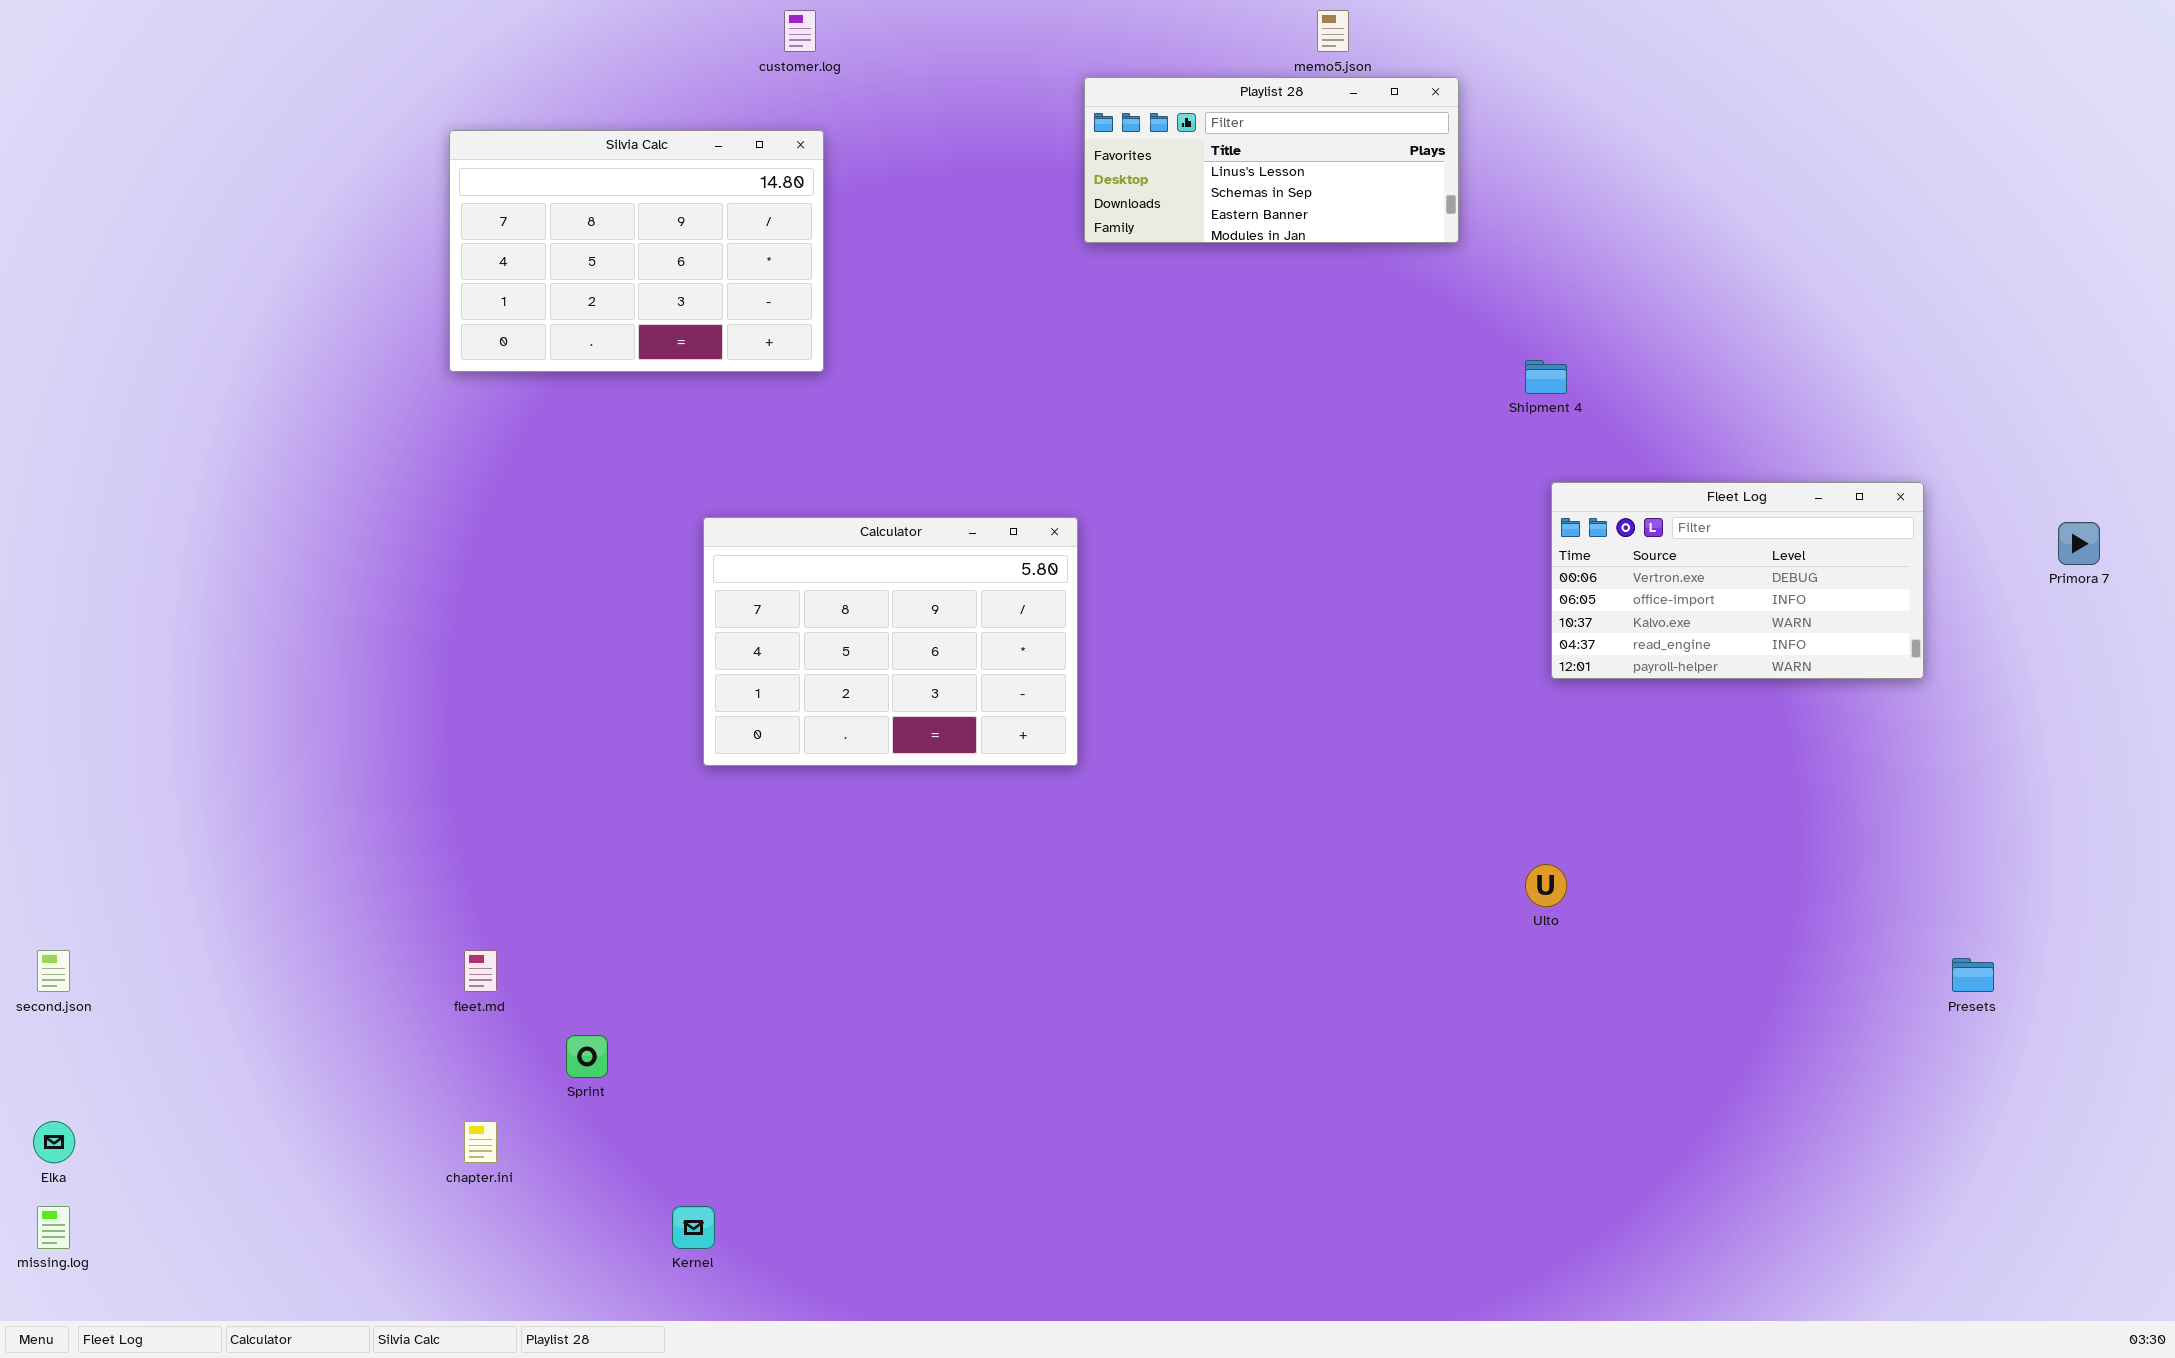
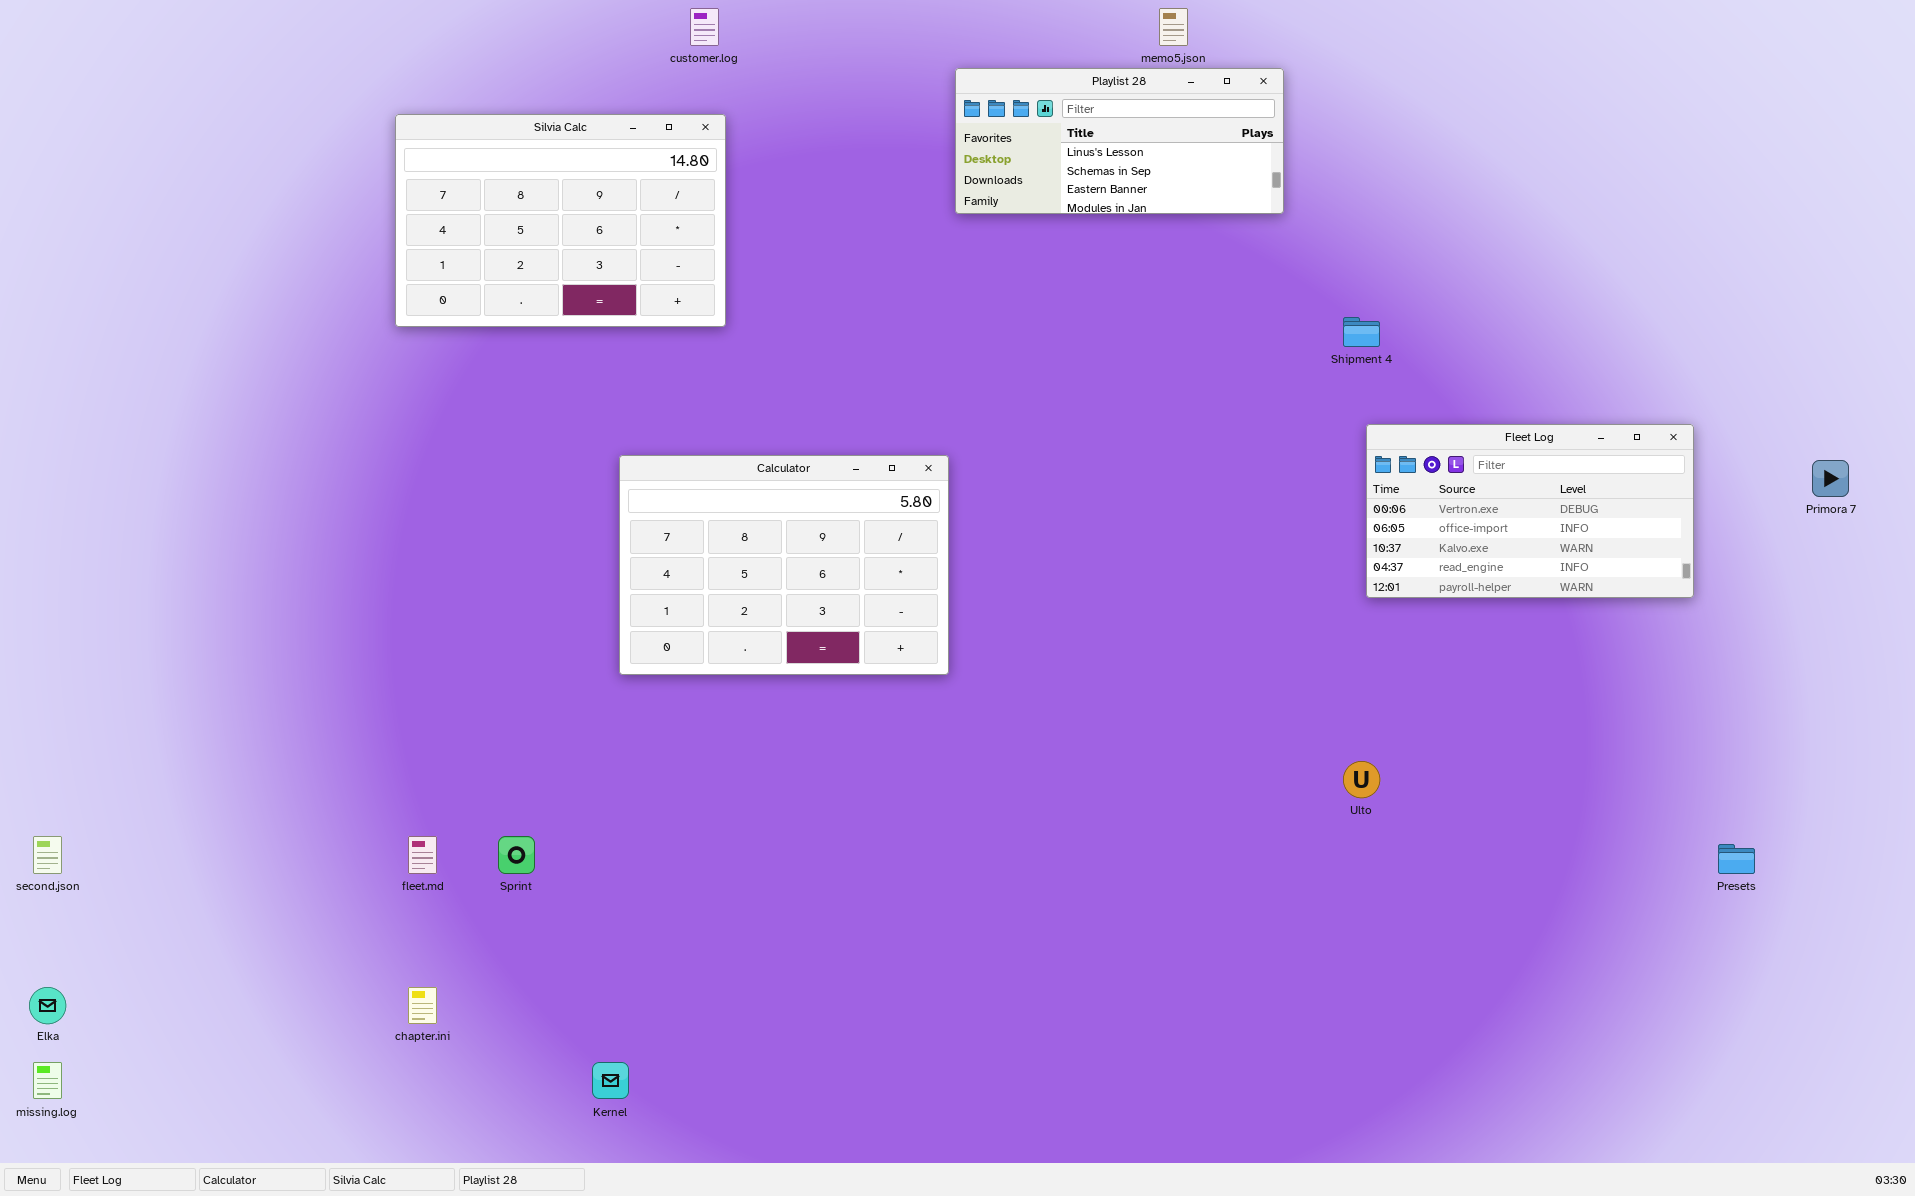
Sprint: [566,1035,608,1078] -> [498,836,535,874], moved

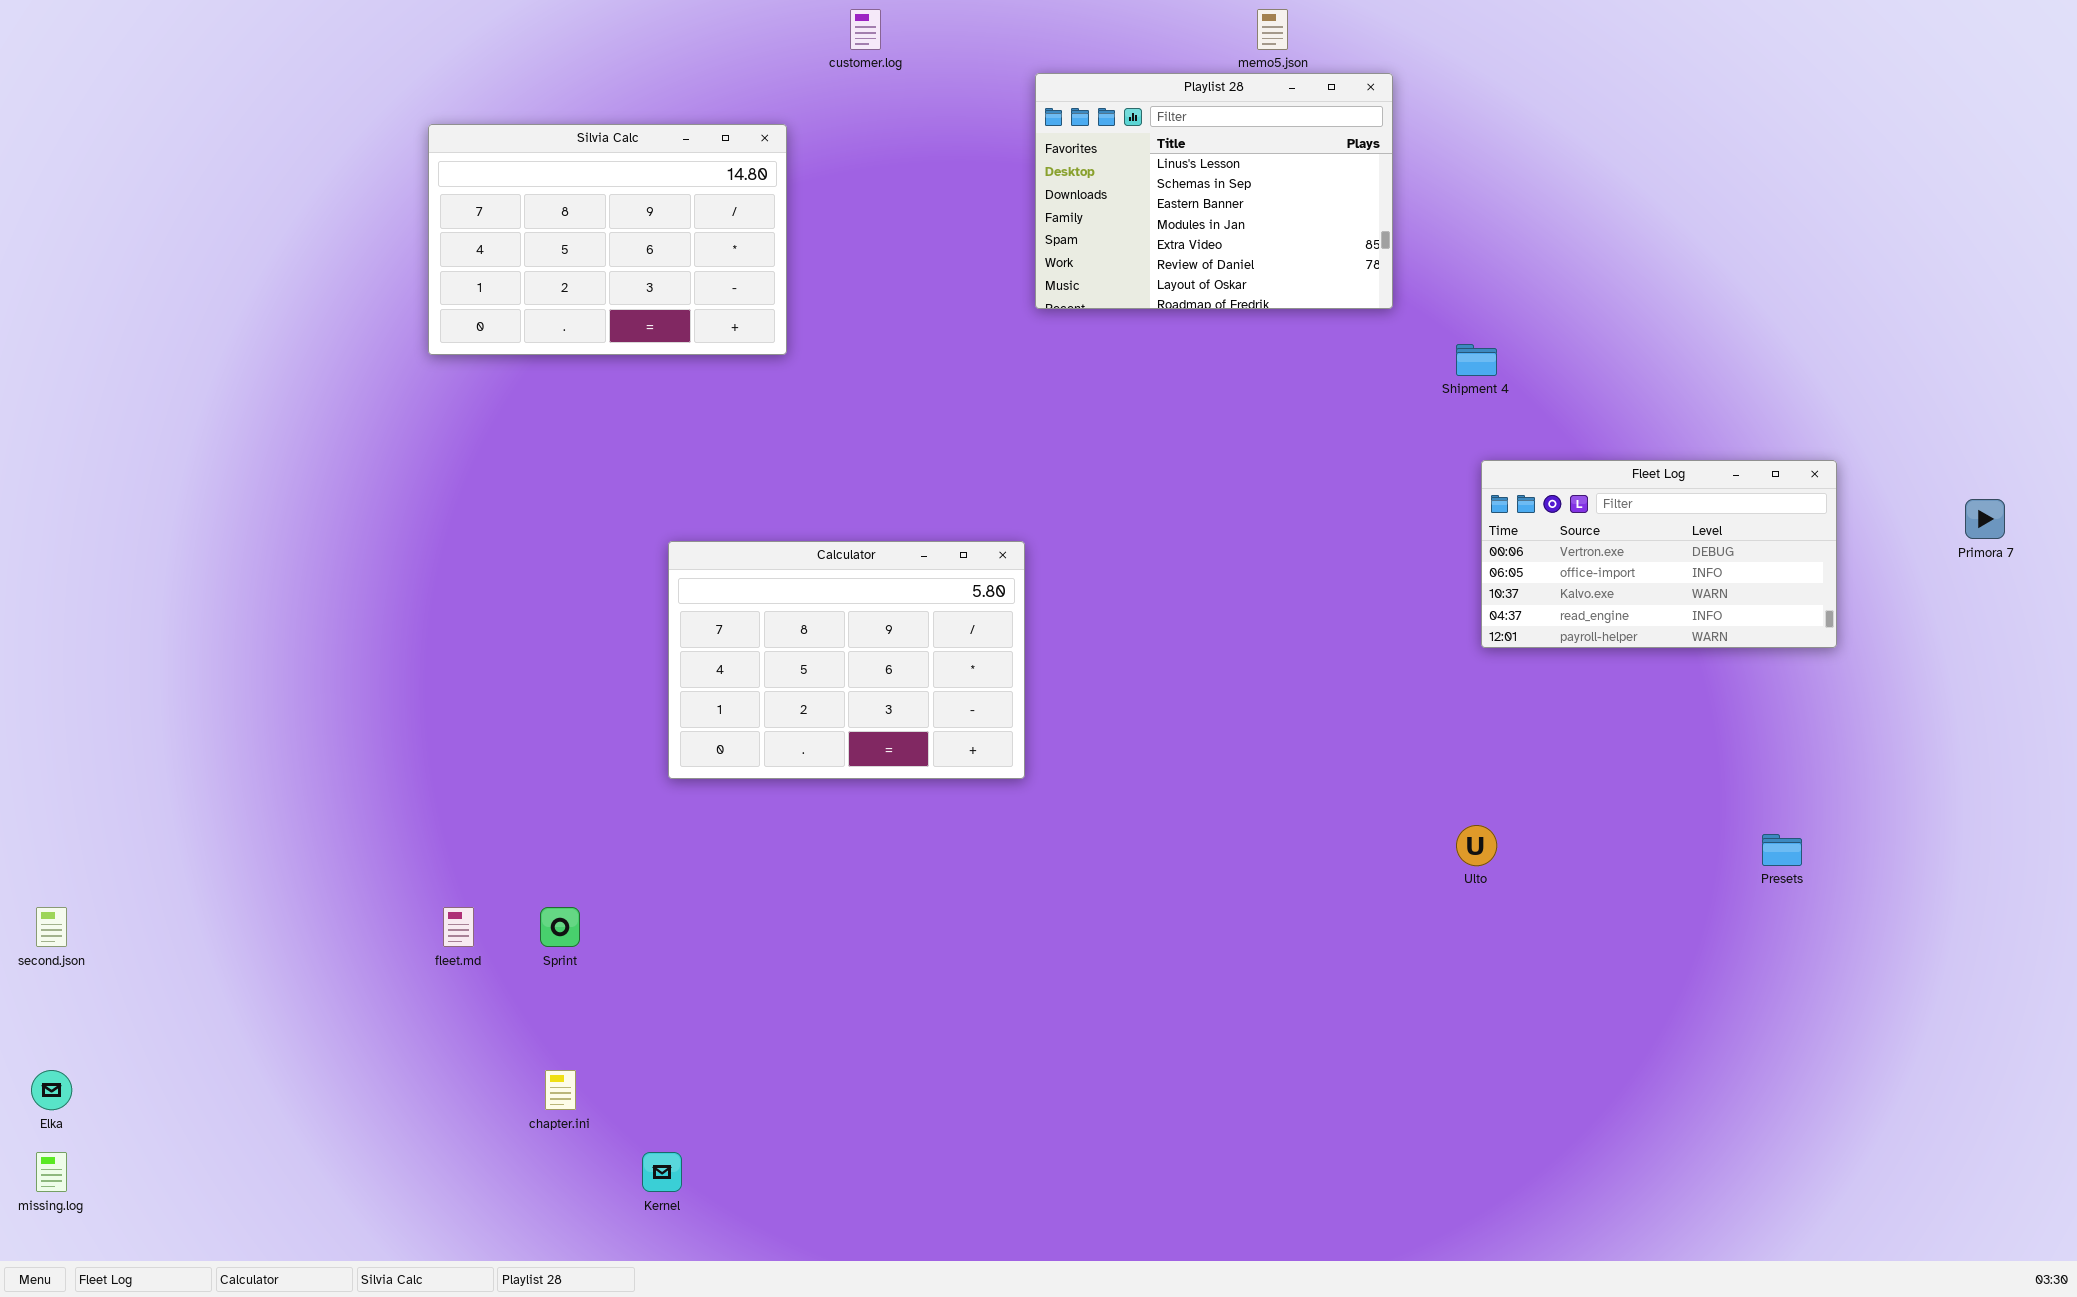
customer.log: [690,8,719,46] -> [850,9,881,50], moved
Playlist 28: [955,68,1284,214] -> [1035,73,1393,309], resized
Calculator: [619,455,949,675] -> [668,541,1025,779], moved
Presets: [1718,844,1755,874] -> [1762,834,1802,866], moved
chapter.ini: [408,987,437,1024] -> [545,1070,576,1110], moved

